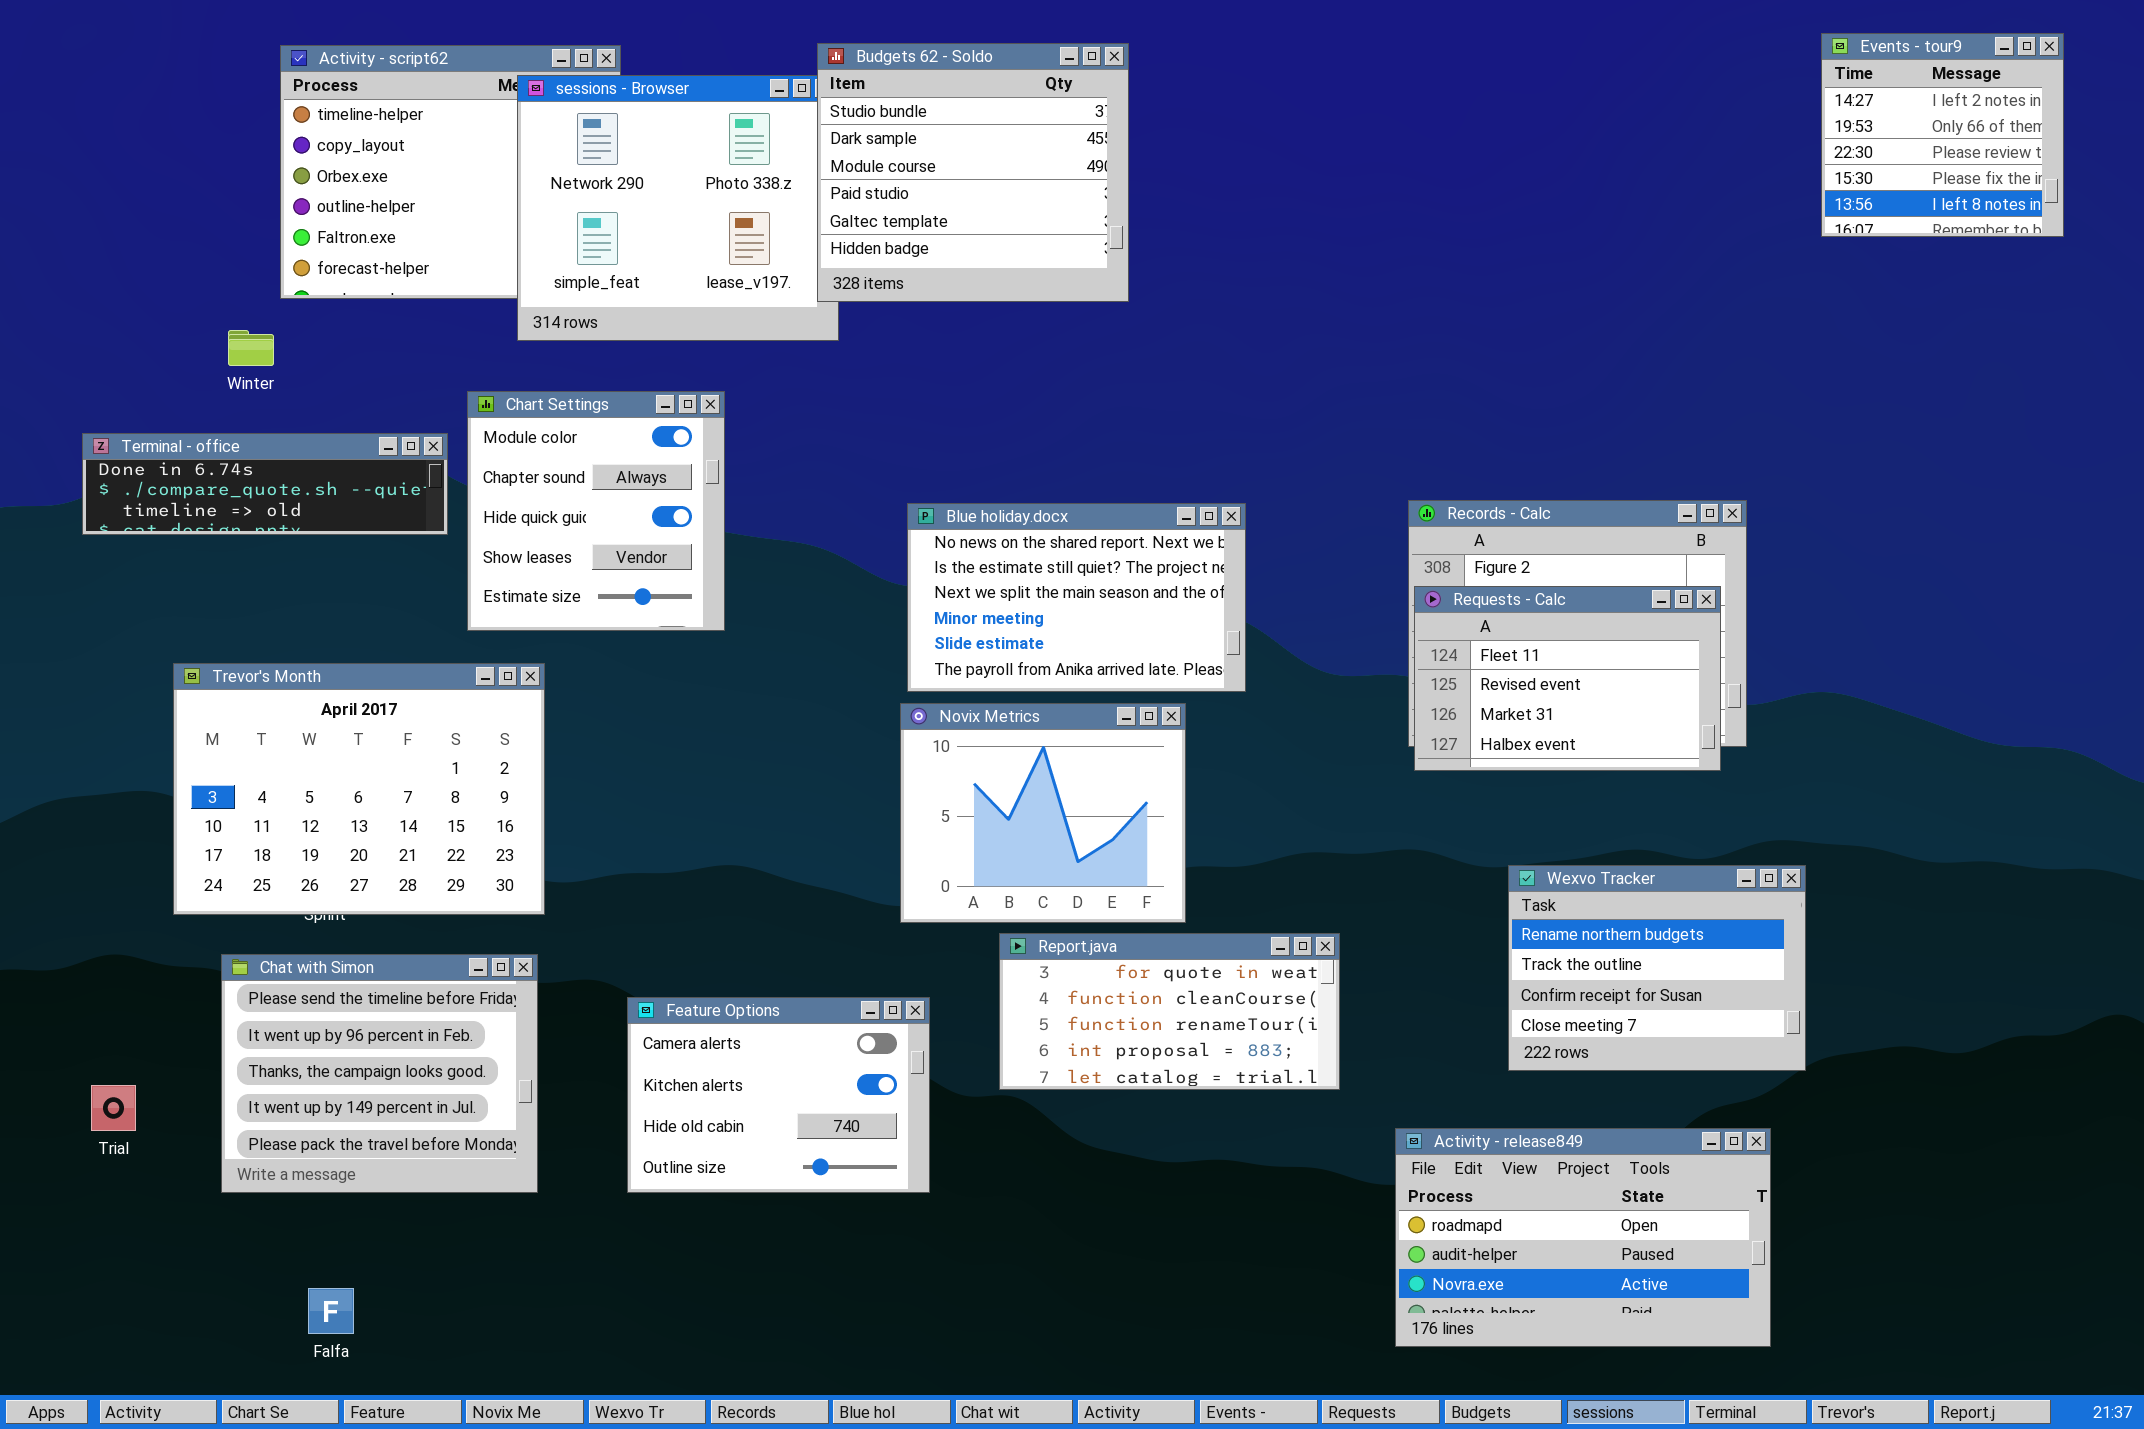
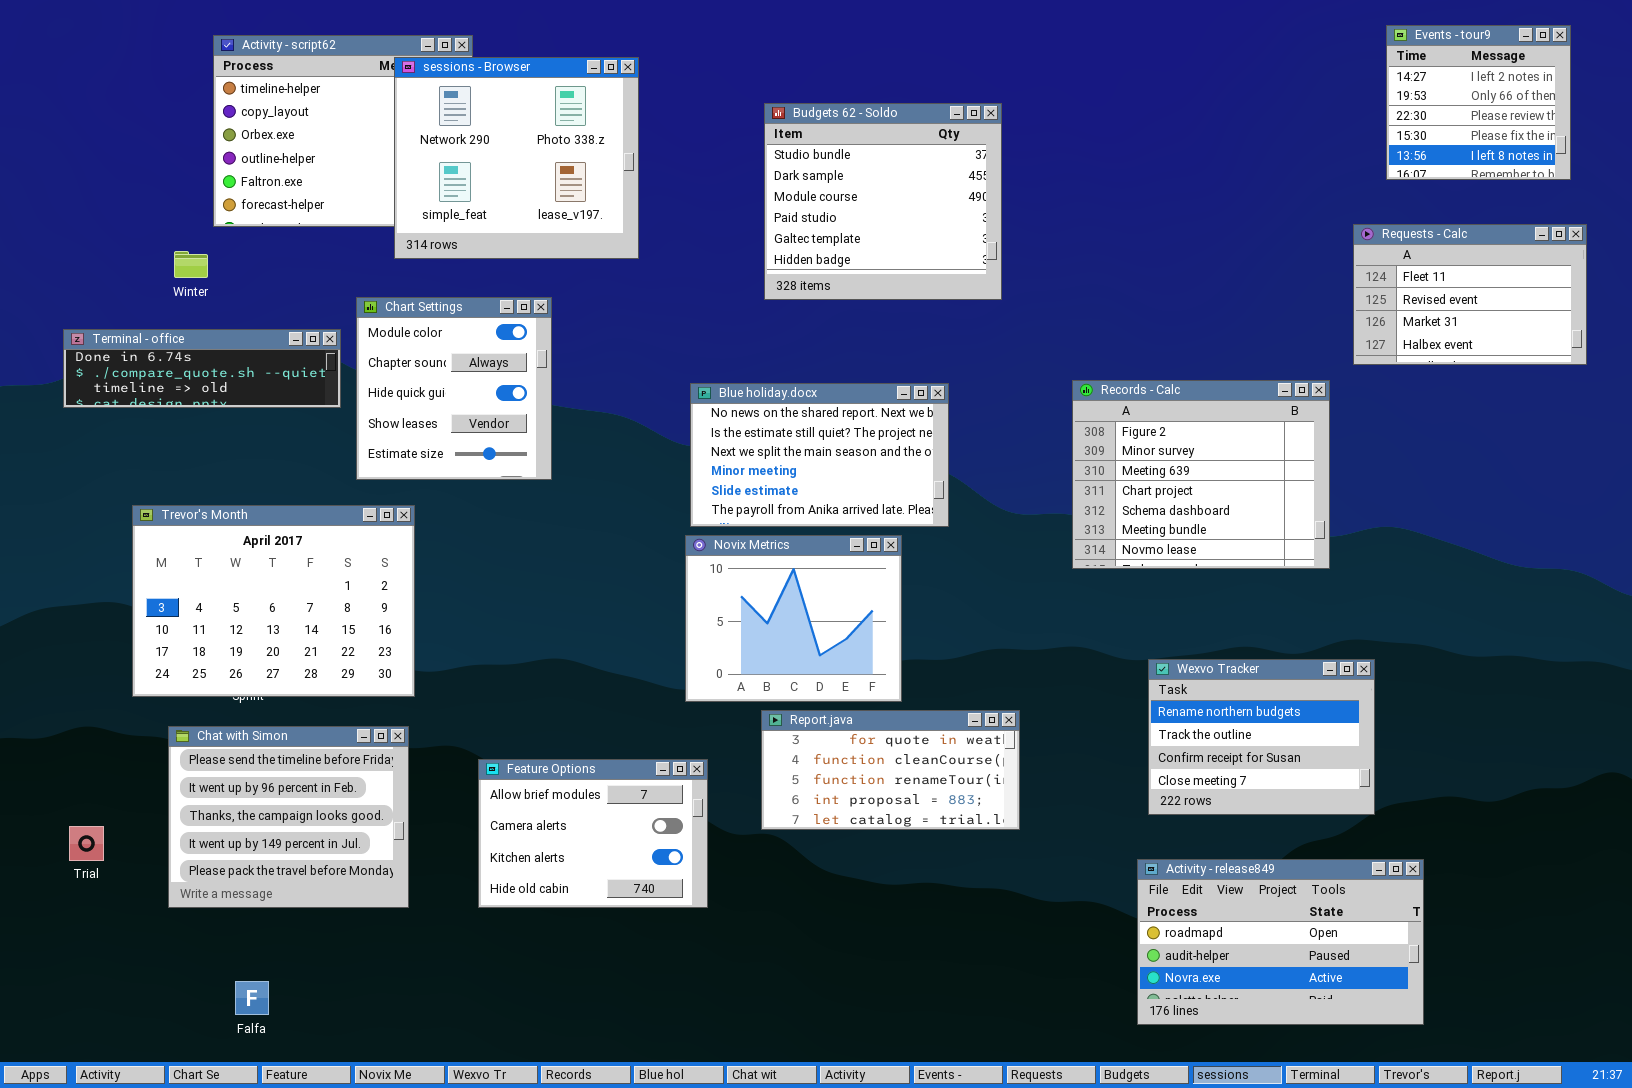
Budgets 62 - Soldo: [817,43,1129,302] -> [764,103,1002,300], moved
Requests - Calc: [1414,586,1721,771] -> [1353,224,1587,365], moved
Feature Options: [627,997,930,1193] -> [478,759,708,908], scrolled up 1 row
Activity - release849: [1395,1128,1771,1347] -> [1137,859,1424,1025], moved

